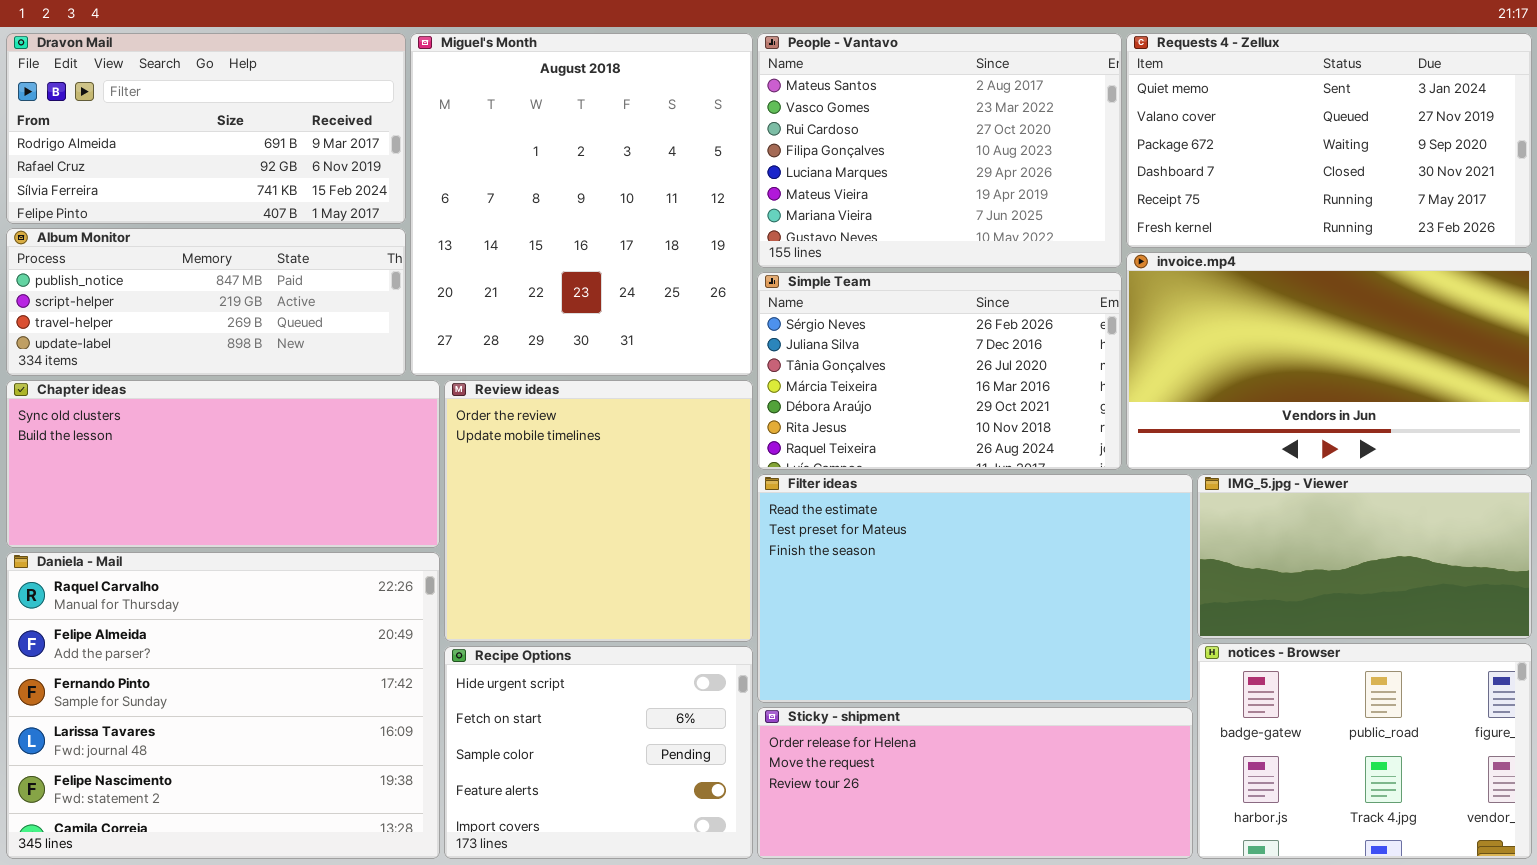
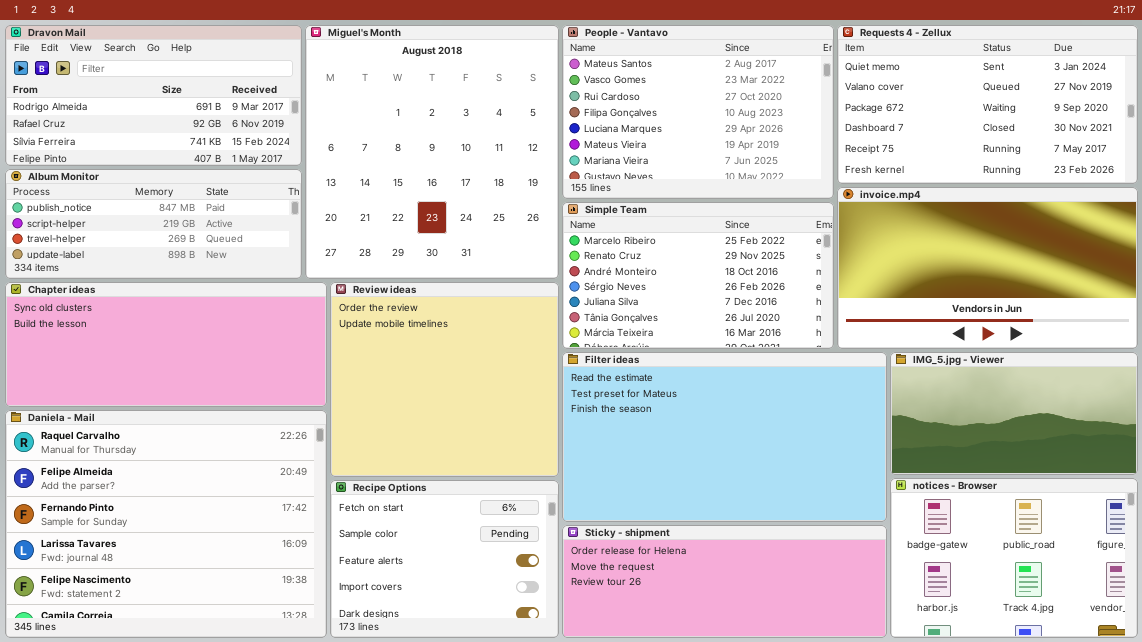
Simple Team: [757,272,1122,470] -> [562,202,834,349], scrolled up 3 rows
Recipe Options: [444,646,753,859] -> [330,480,559,638], scrolled down 1 row

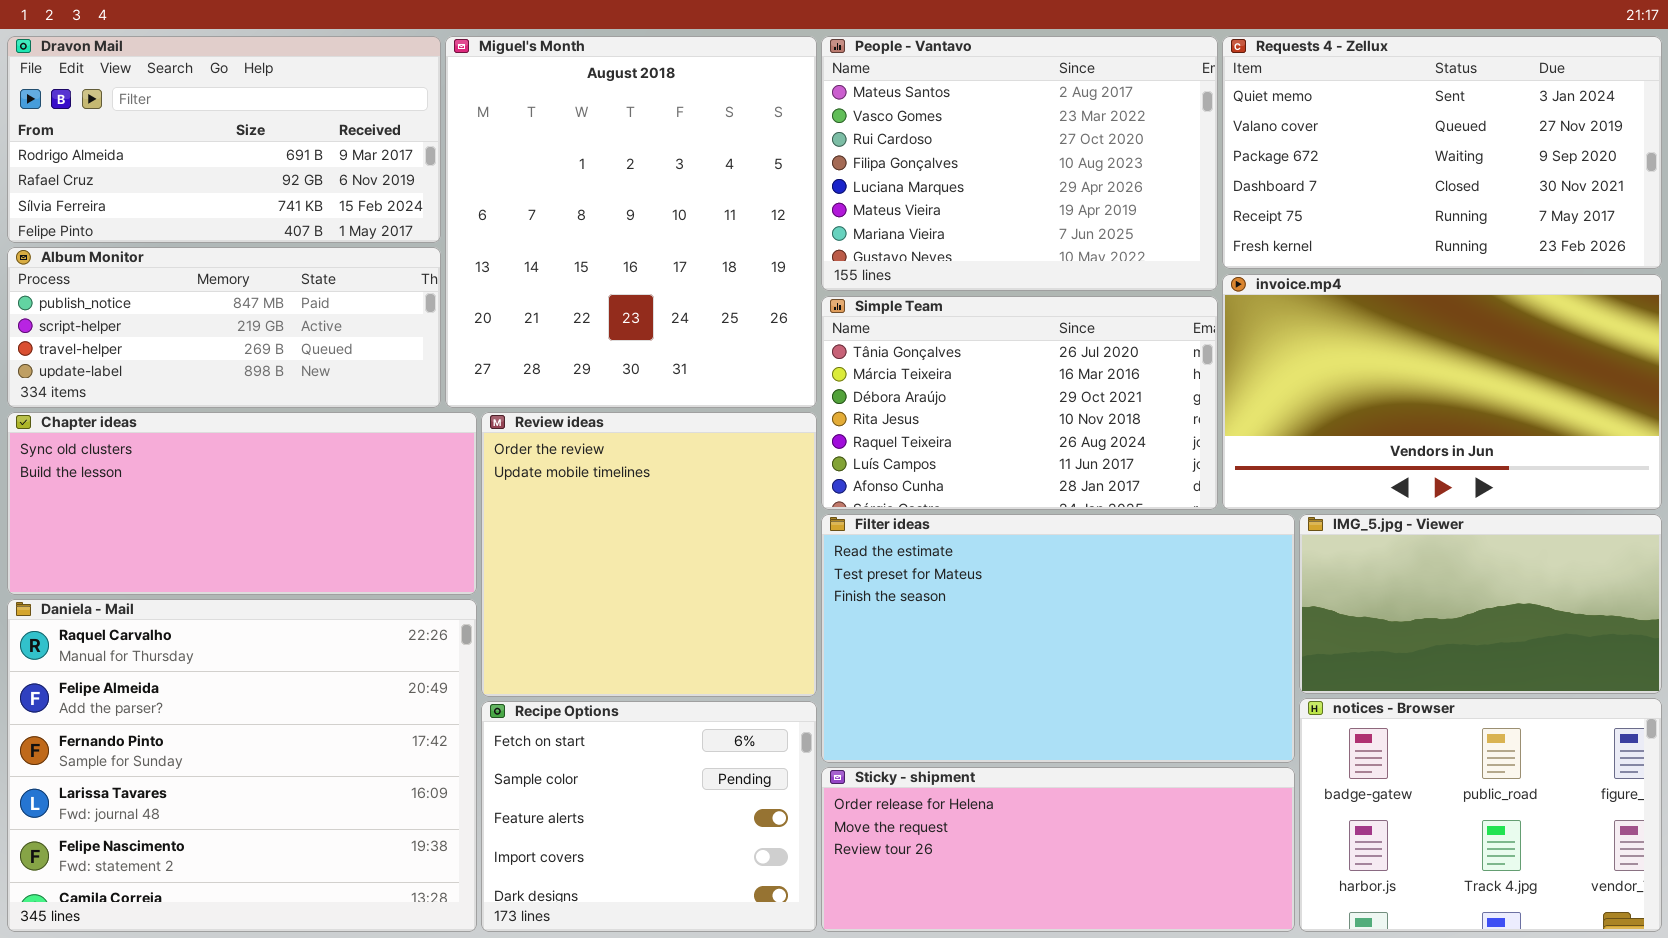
Simple Team: [562,202,834,349] -> [821,296,1218,510], scrolled down 5 rows

